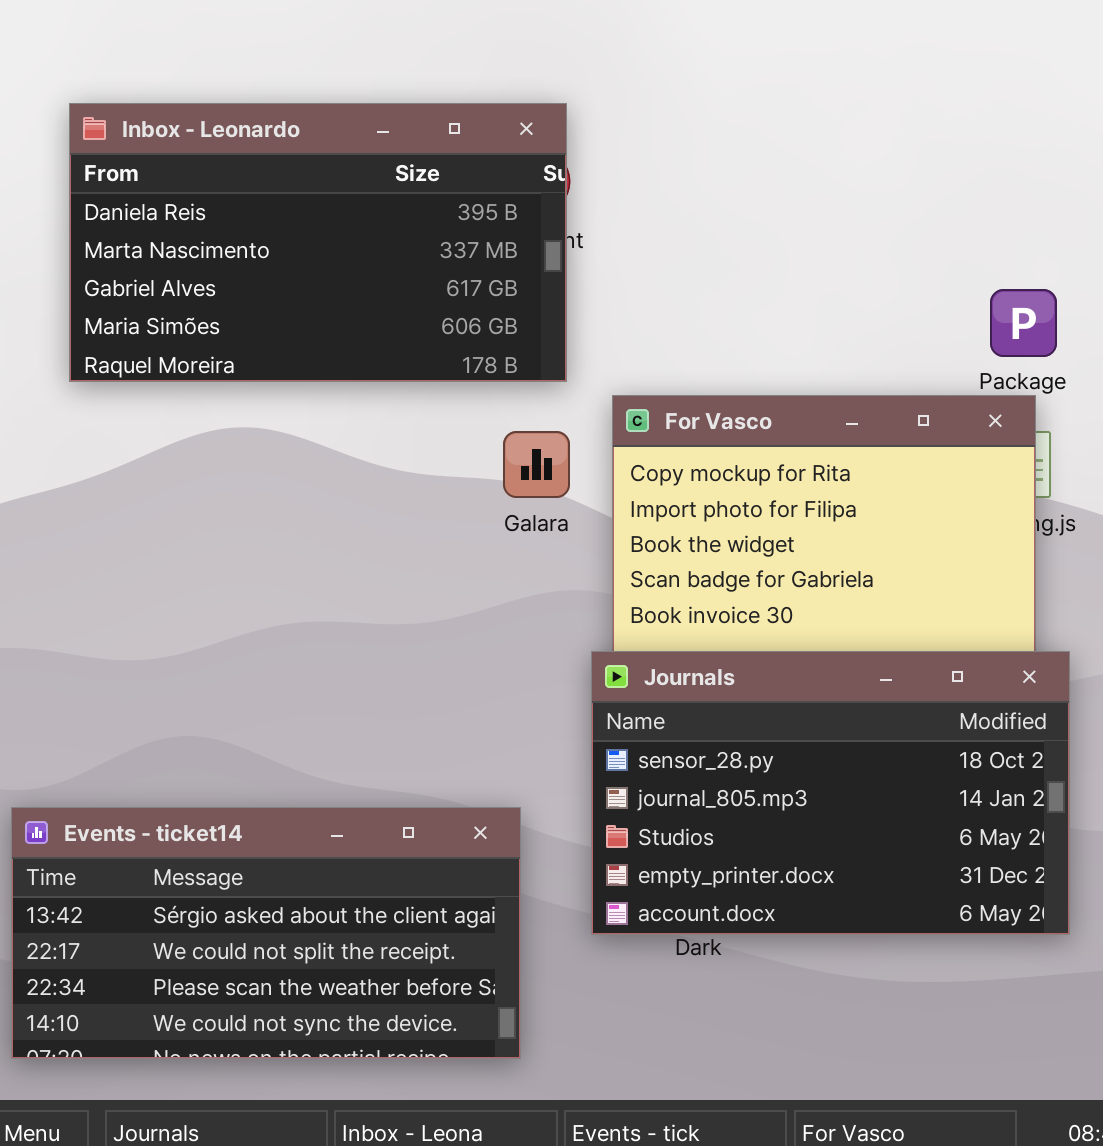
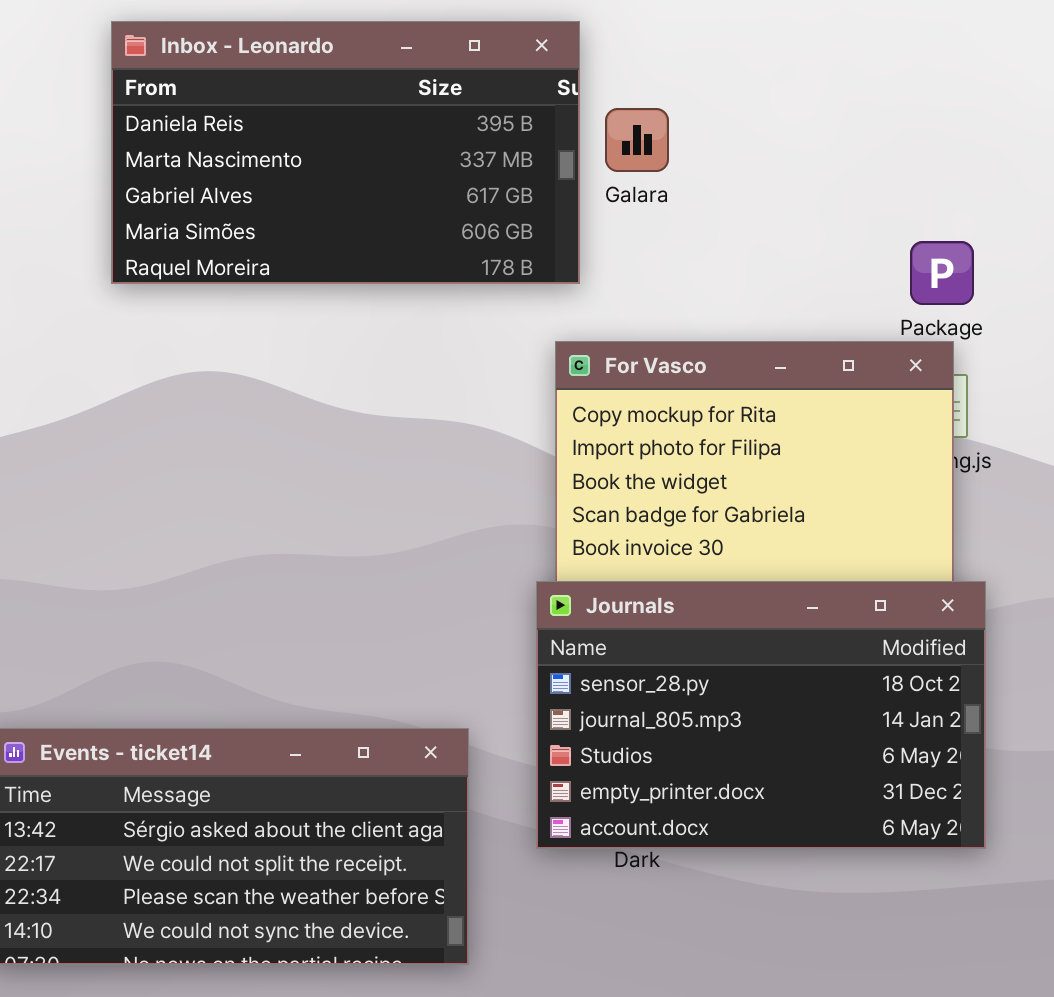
Inbox - Leonardo: [69,103,567,382] -> [111,21,580,284], moved
Galara: [503,431,570,498] -> [605,108,669,172], moved

